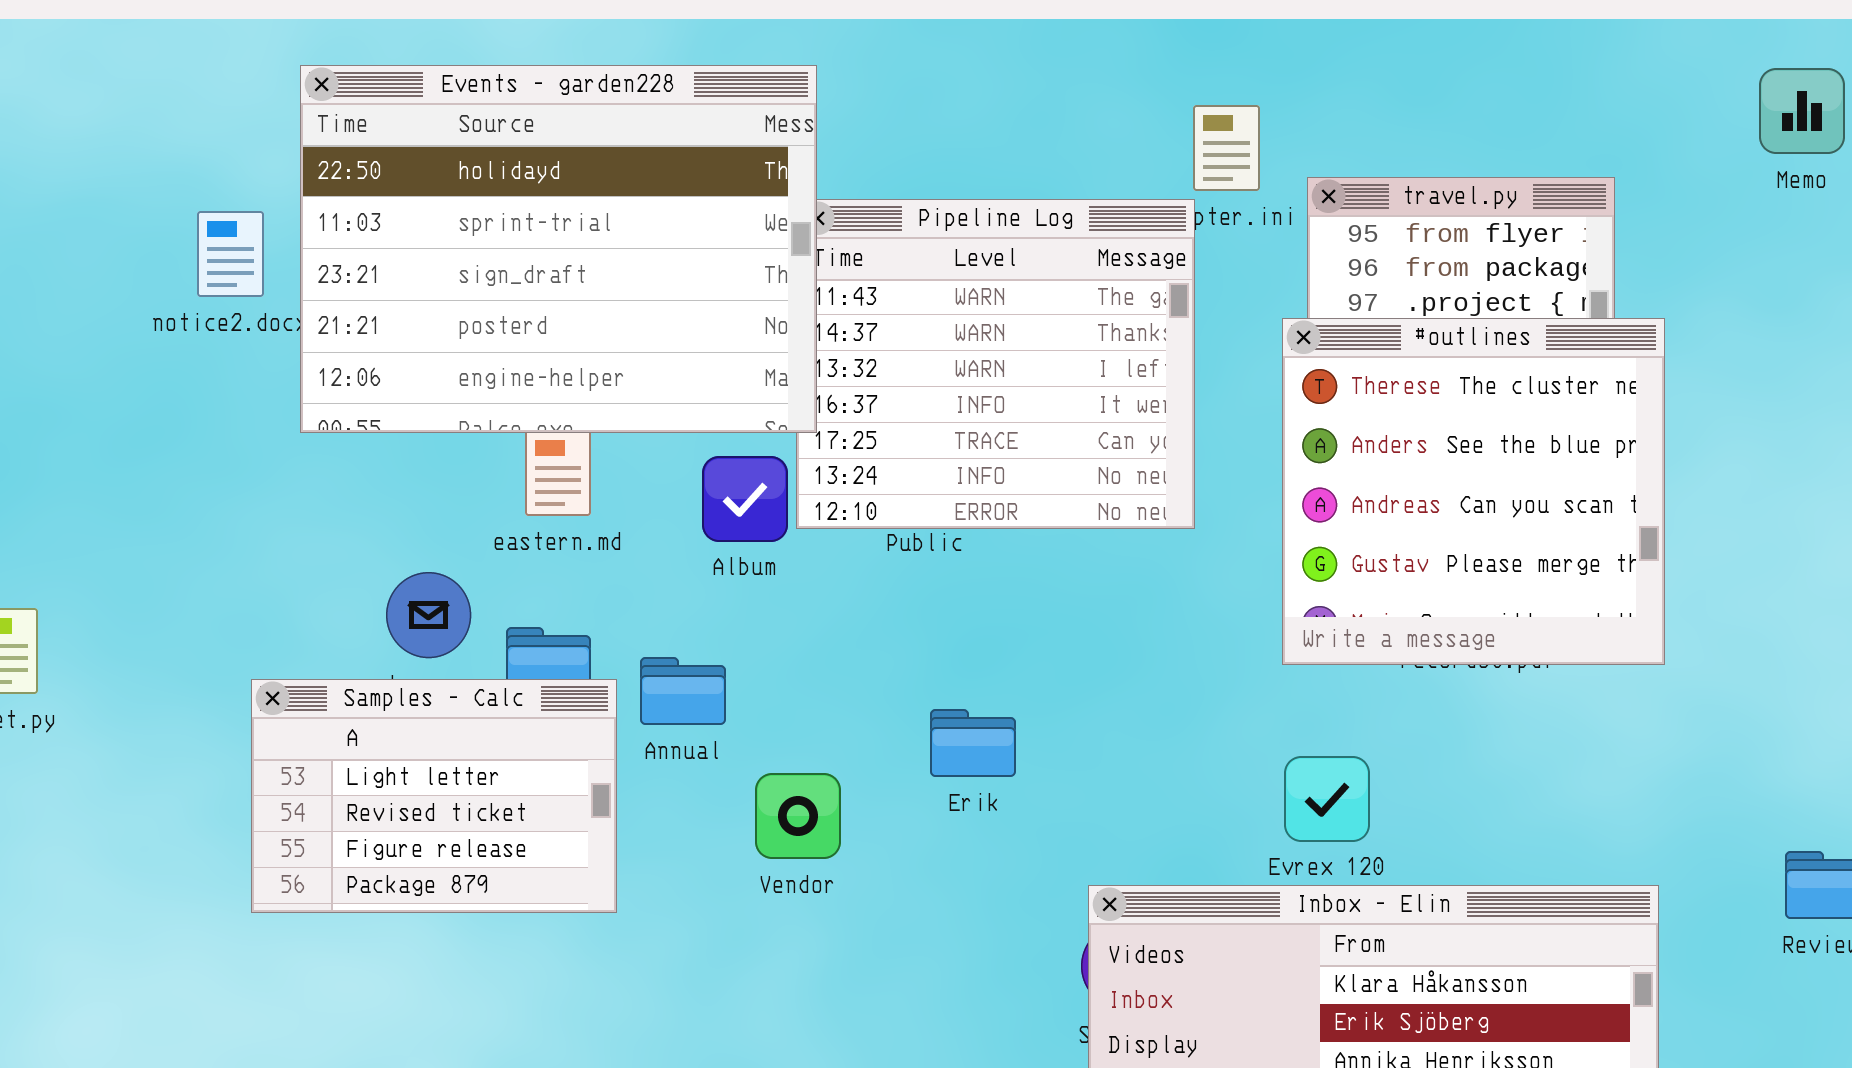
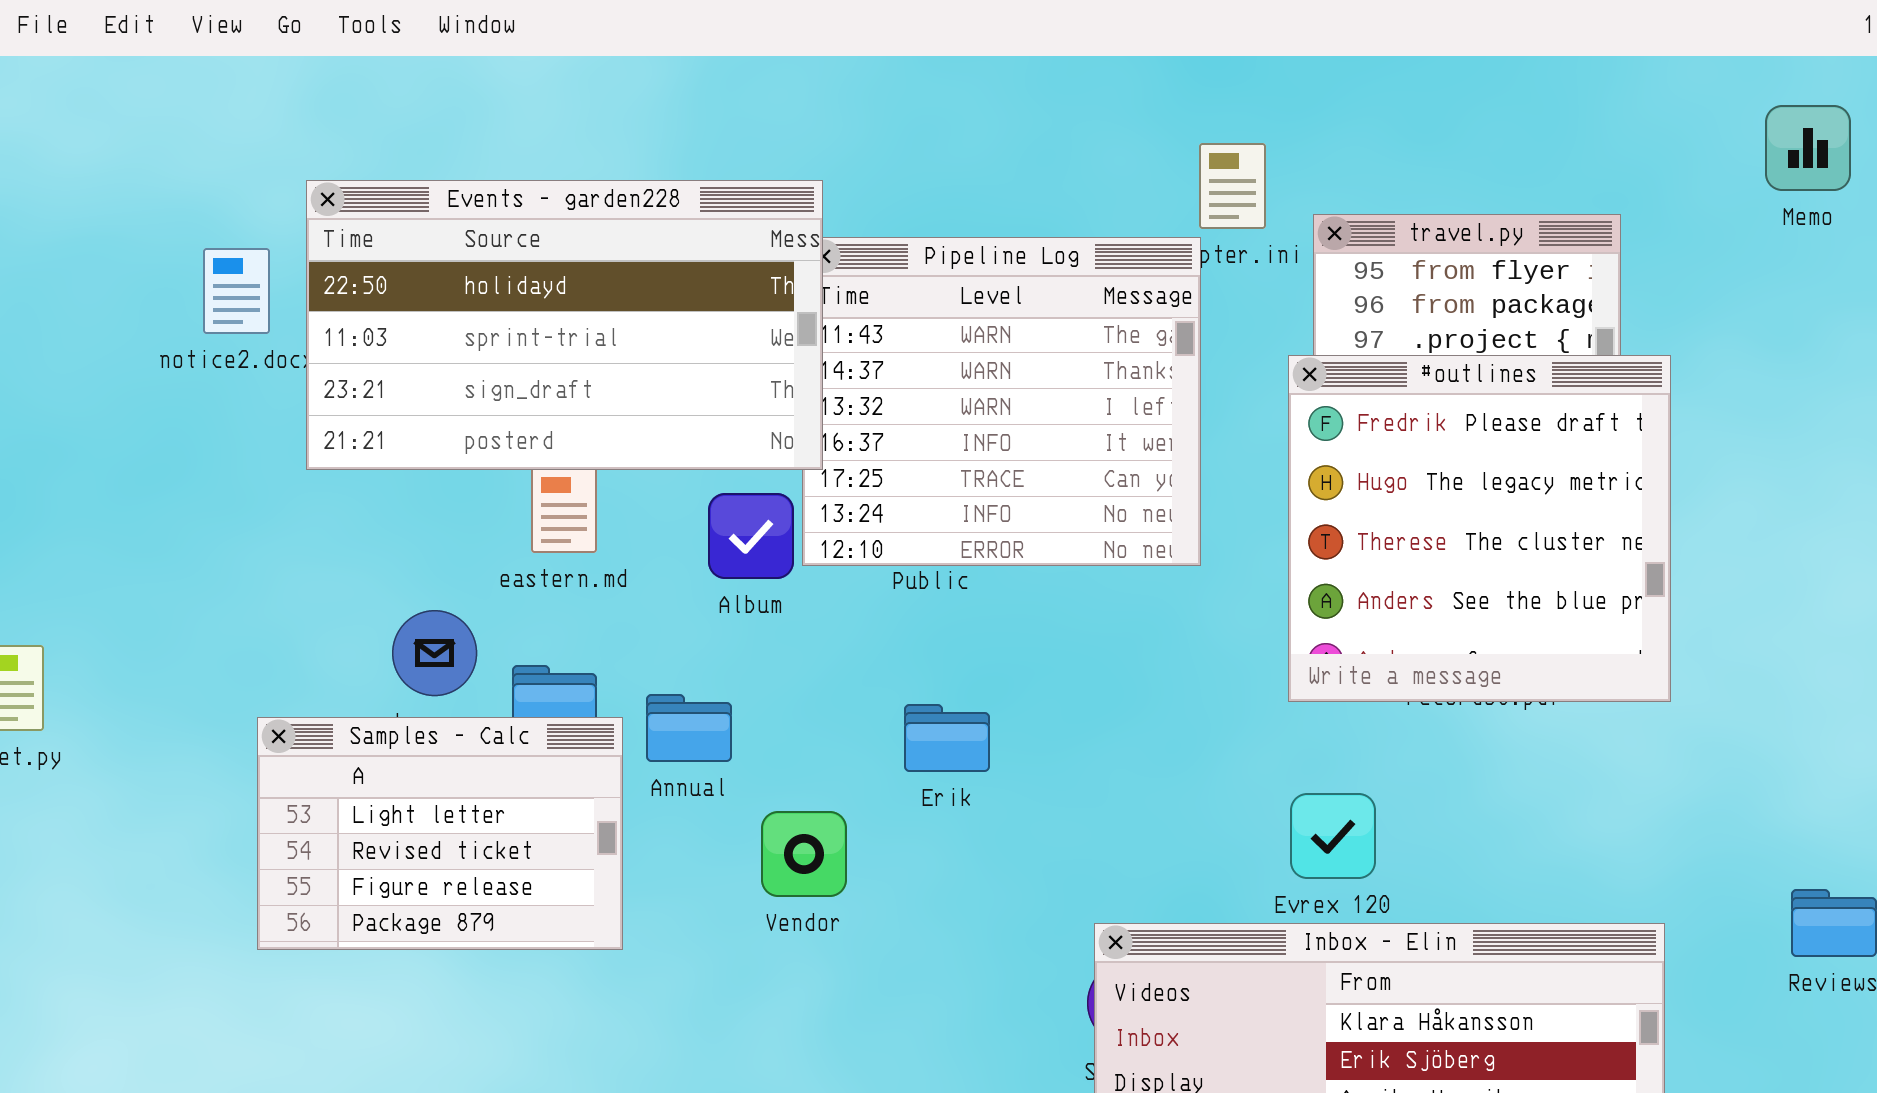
Events - garden228: [300,65,817,433] -> [306,180,823,470], resized
#outlines: [1282,318,1665,665] -> [1288,355,1671,702], scrolled up 2 rows
Erik: [930,709,1016,777] -> [904,704,990,772], moved

